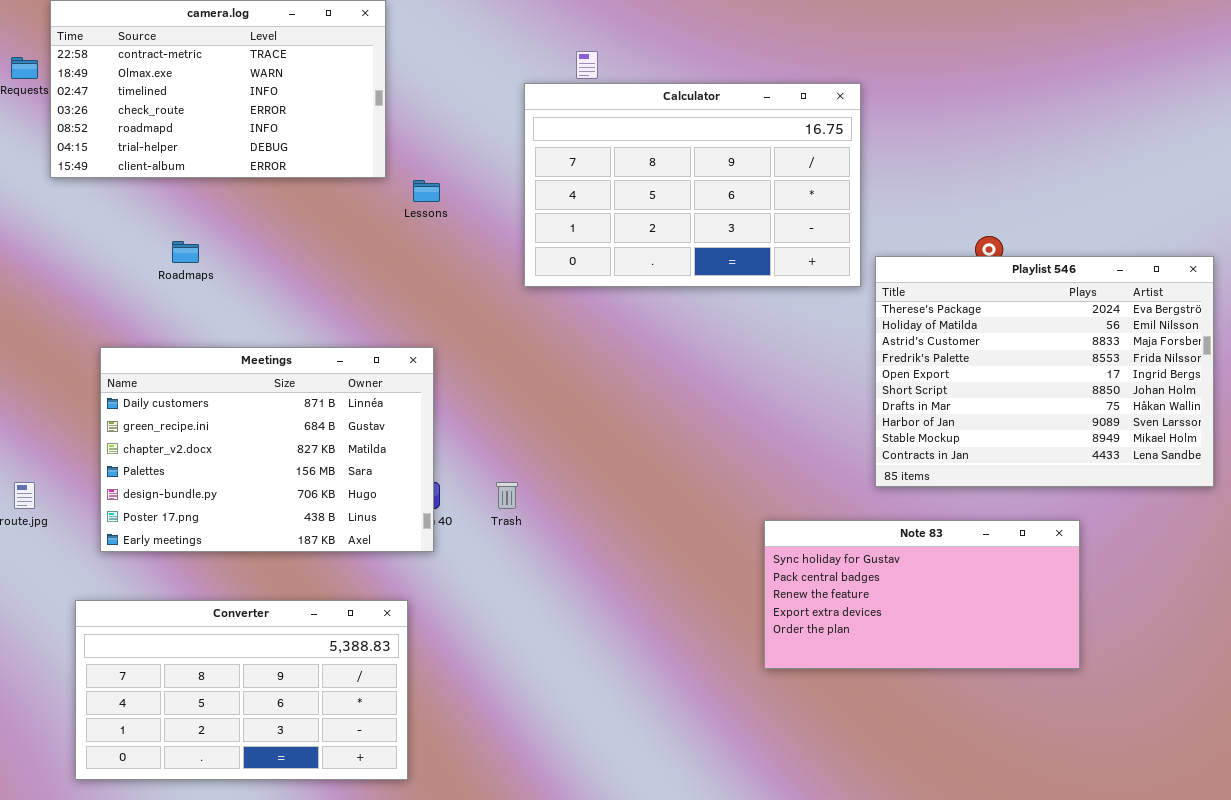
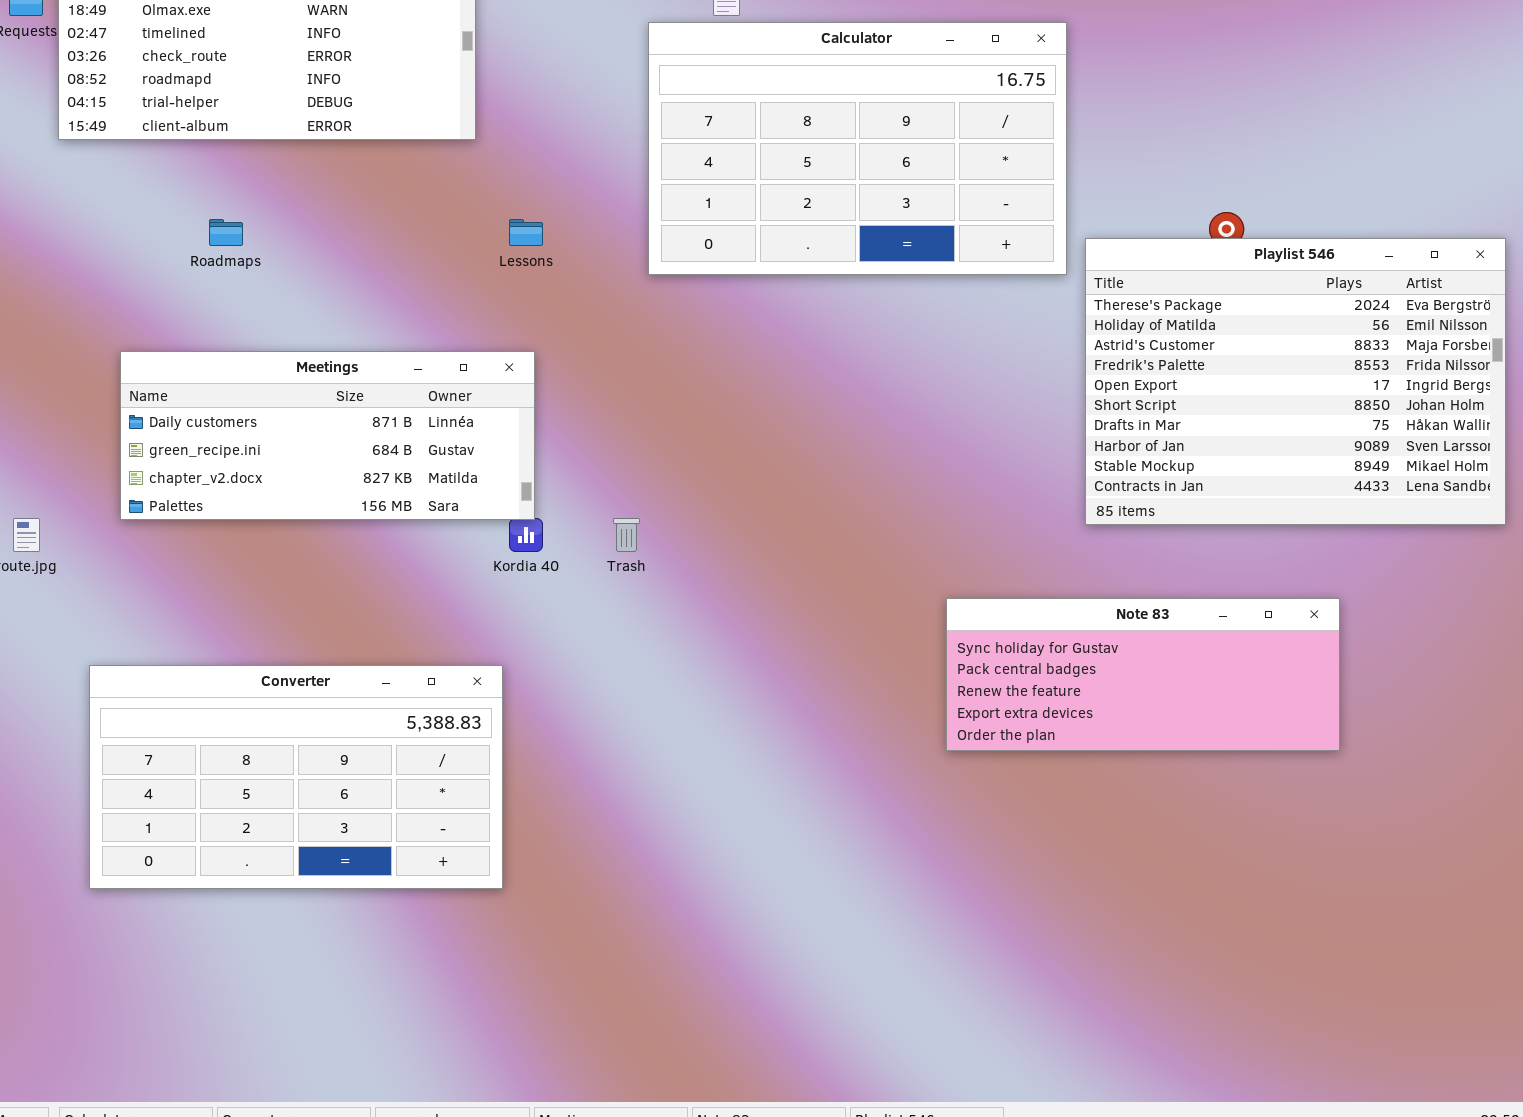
Lessons: [413,180,440,202] -> [509,219,543,246], moved
Meetings: [100,347,434,552] -> [120,351,535,520], resized
Note 83: [764,520,1080,669] -> [946,598,1340,751], resized

